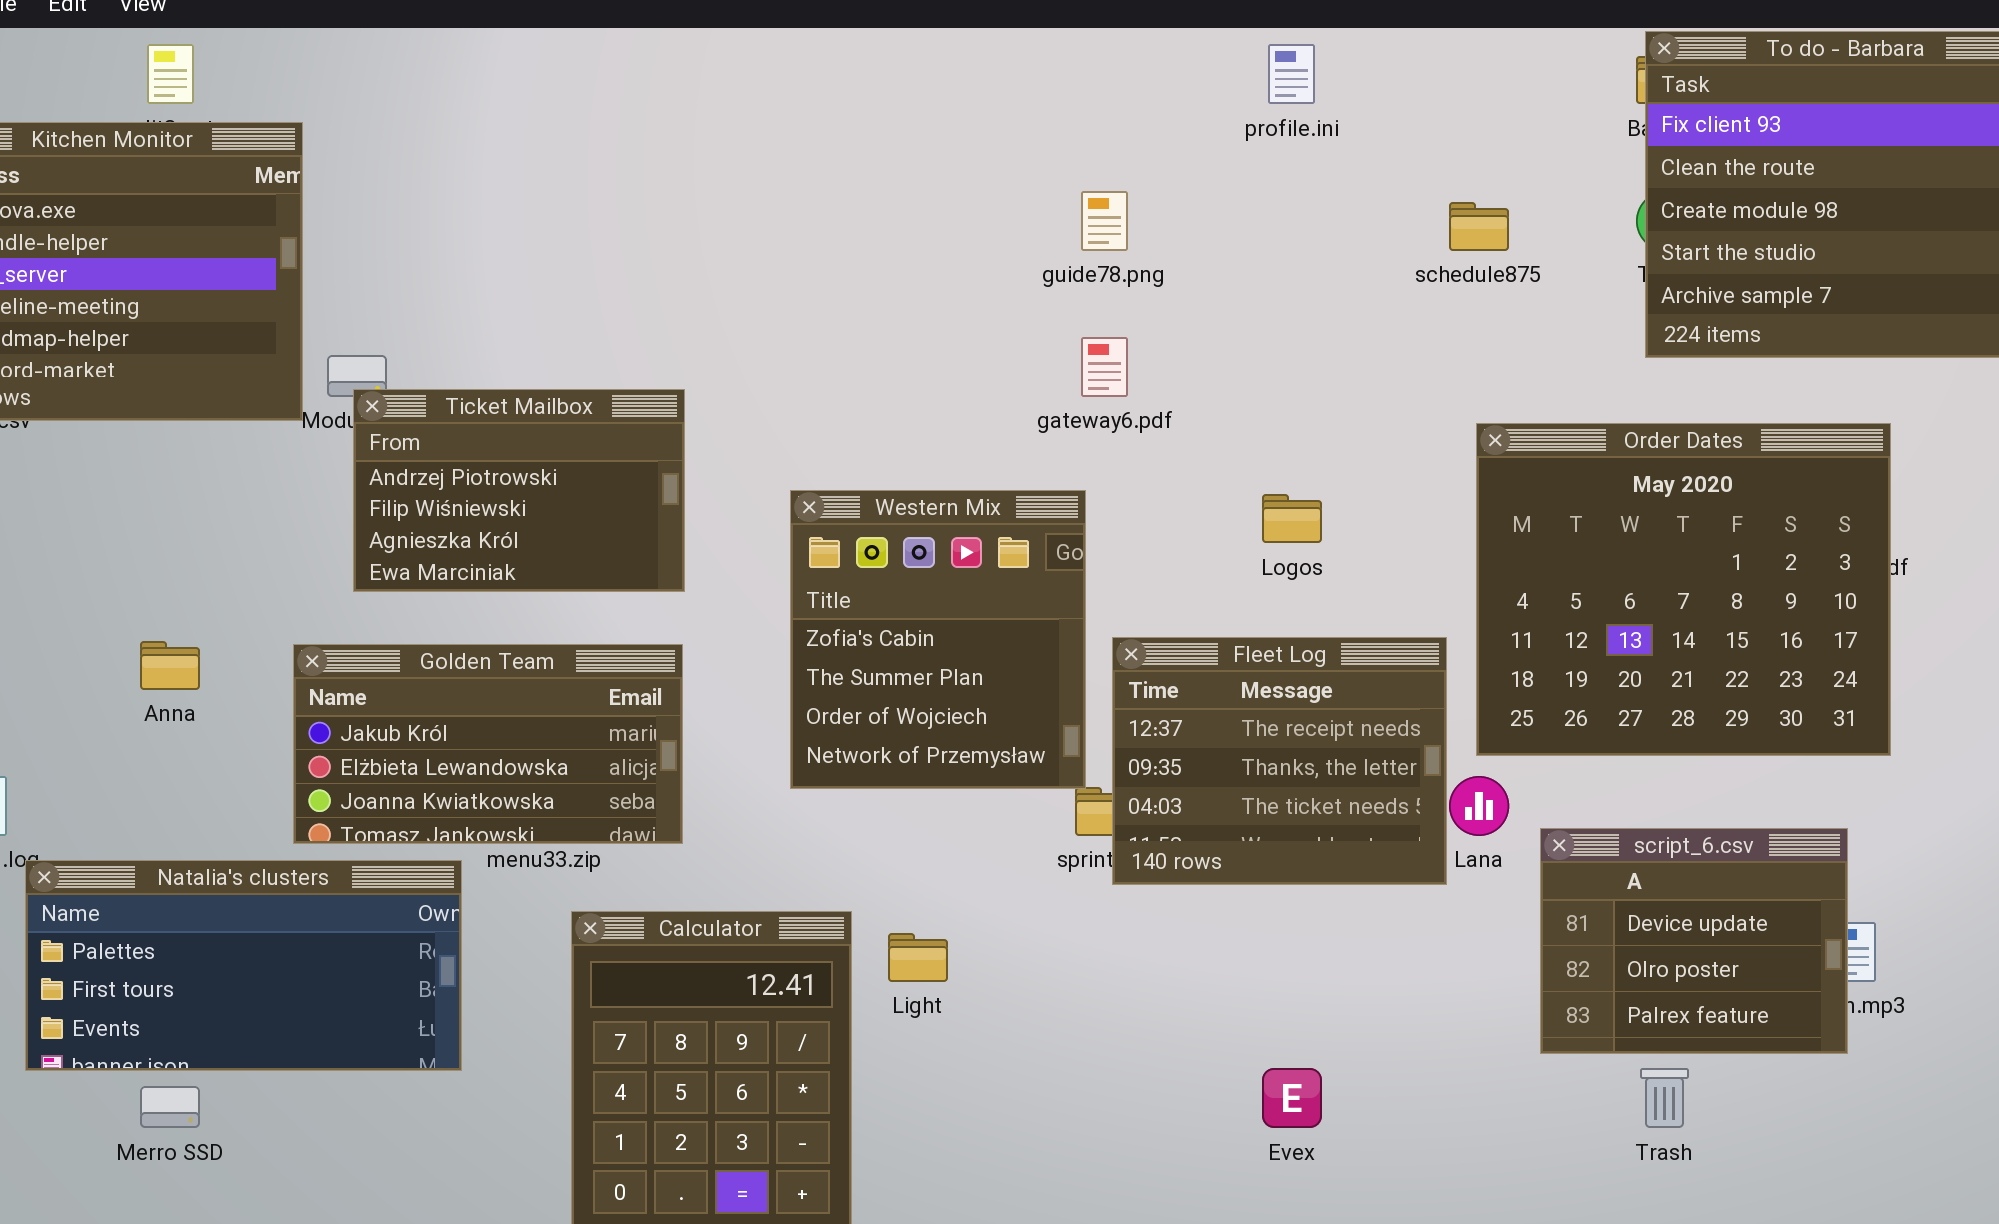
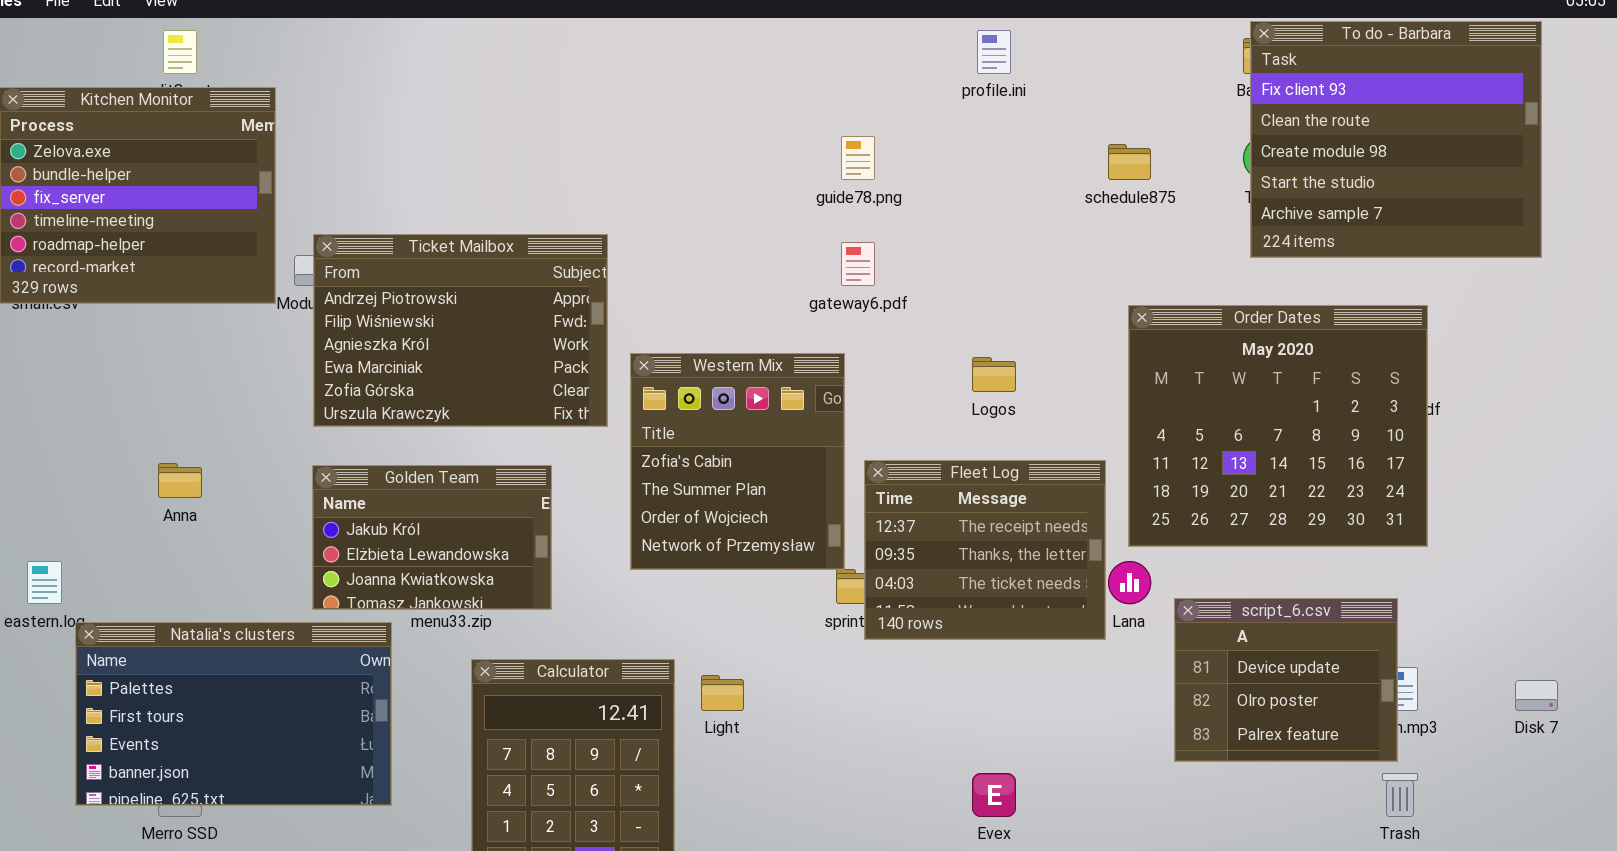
Ticket Mailbox: [353,389,685,592] -> [313,234,608,427], resized
Golden Team: [293,644,683,844] -> [312,465,552,610], resized
Natalia's clusters: [25,860,462,1071] -> [75,622,392,806], resized
Trash: [1640,1068,1689,1128] -> [1382,773,1418,817], moved

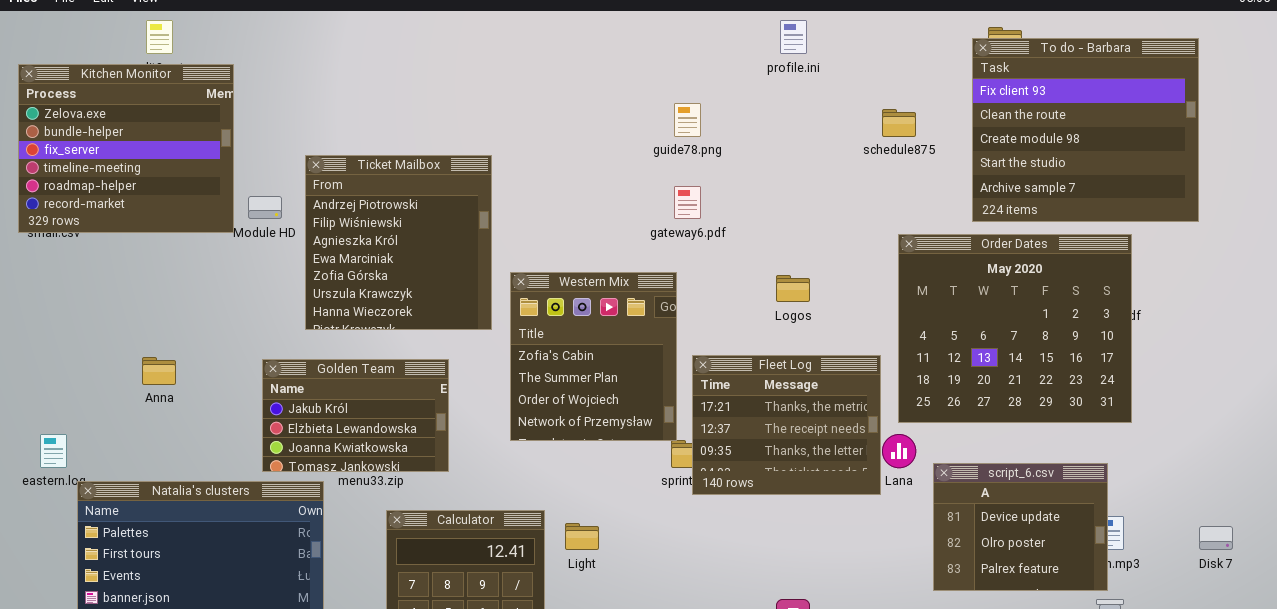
To do - Barbara: [1250,21,1542,258] -> [972,38,1199,222], moved
Ticket Mailbox: [313,234,608,427] -> [305,155,492,330], resized
Fleet Log: [864,460,1106,640] -> [692,355,881,495], scrolled up 1 row

